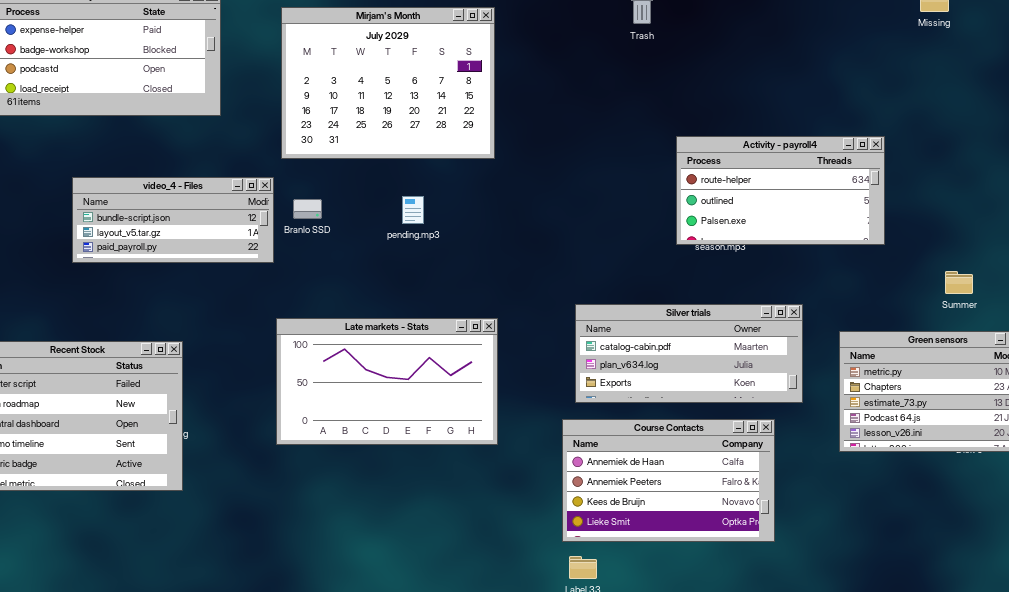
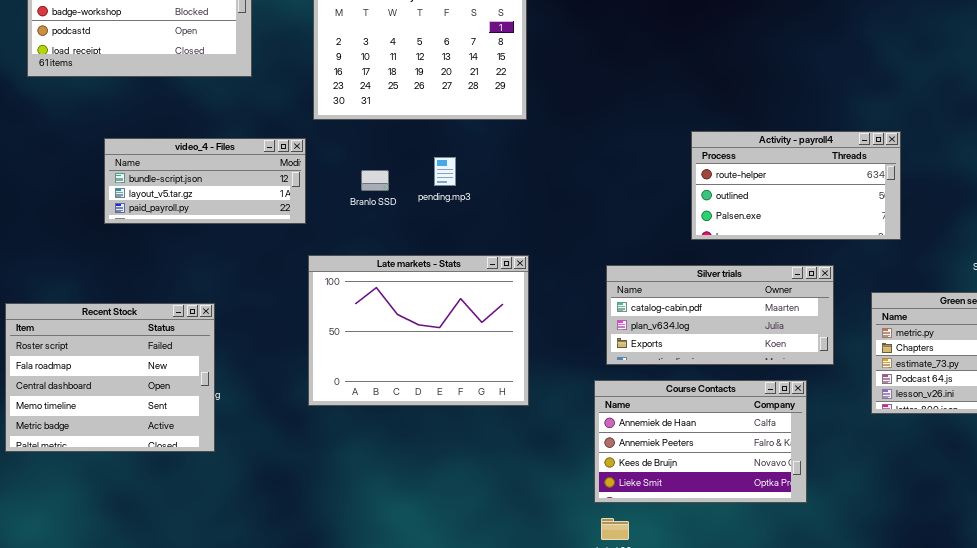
Activity - payroll4: [676,136,885,245] -> [691,131,901,240], moved
Branlo SSD: [293,199,322,219] -> [361,170,389,191], moved
Late markets - Stats: [276,318,498,445] -> [308,255,529,406], resized

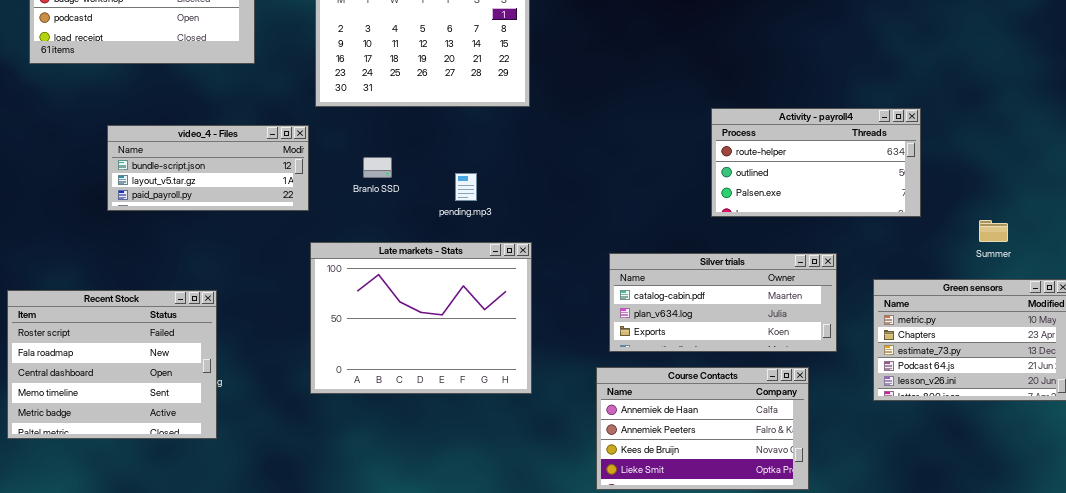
Activity - payroll4: [691,131,901,240] -> [711,108,921,217], moved
pending.mp3: [434,157,456,186] -> [455,173,477,201], moved

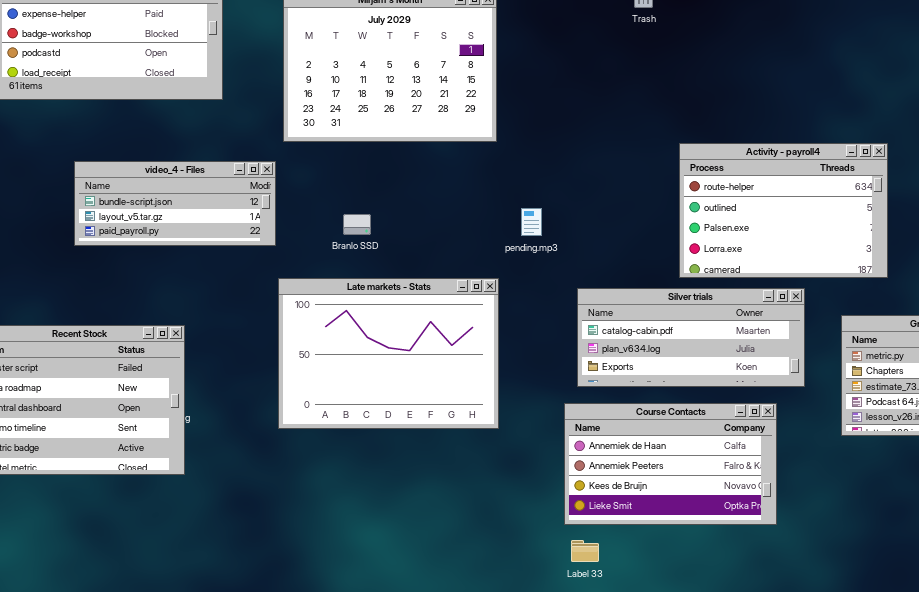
Activity - payroll4: [711,108,921,217] -> [679,143,888,278], resized
Branlo SSD: [363,157,392,178] -> [343,214,371,235], moved
pending.mp3: [455,173,477,201] -> [521,208,542,236], moved

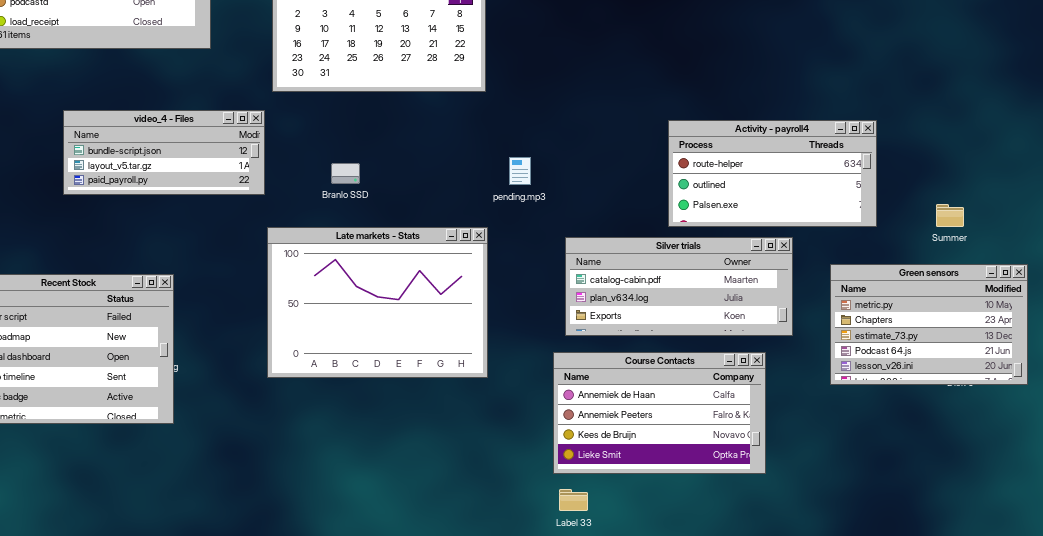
Activity - payroll4: [679,143,888,278] -> [668,120,877,227], resized

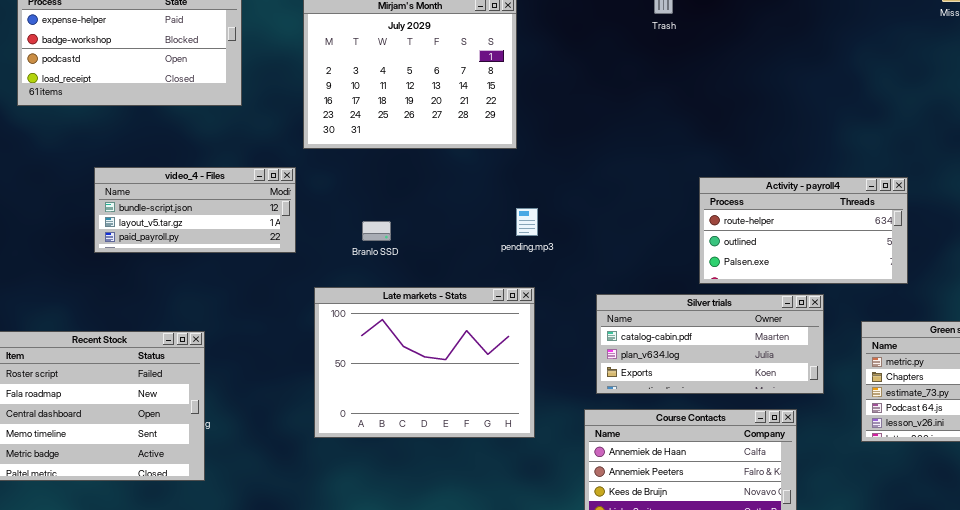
pending.mp3: [509,157,531,185] -> [516,208,538,236], moved
Late markets - Stats: [267,227,488,378] -> [314,287,535,438], moved

